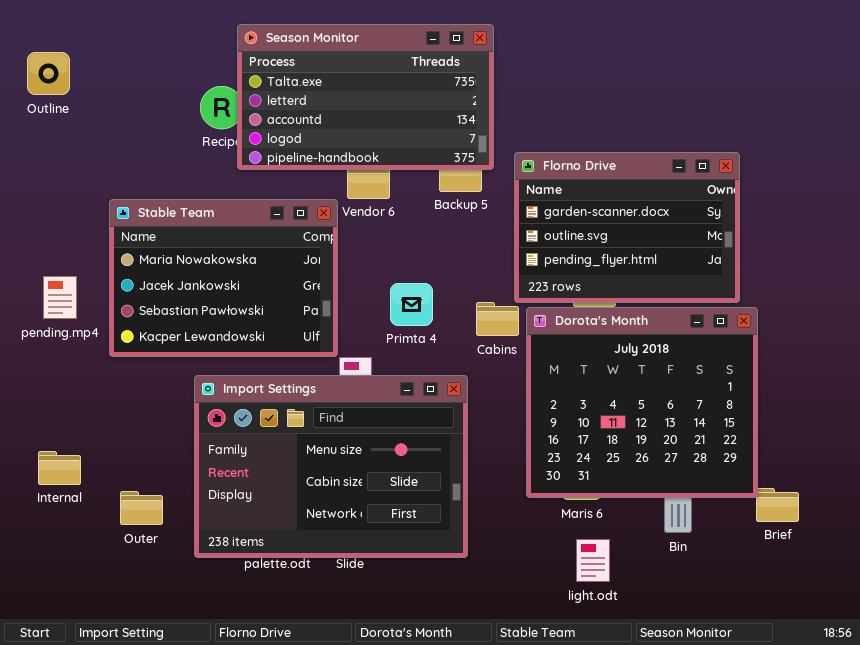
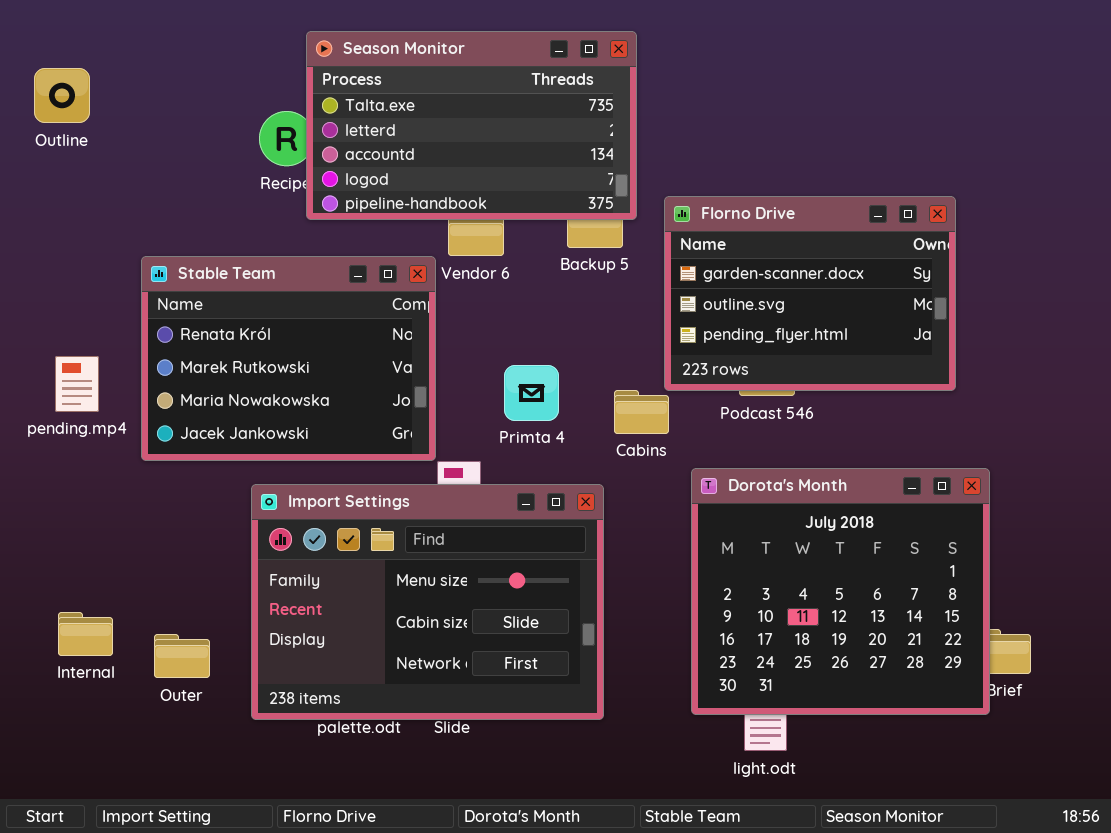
Stable Team: [109,199,338,357] -> [141,256,436,461], scrolled up 2 rows
Dorota's Month: [526,307,758,498] -> [691,468,990,715], moved
Internal: [38,451,81,485] -> [58,612,113,656], moved

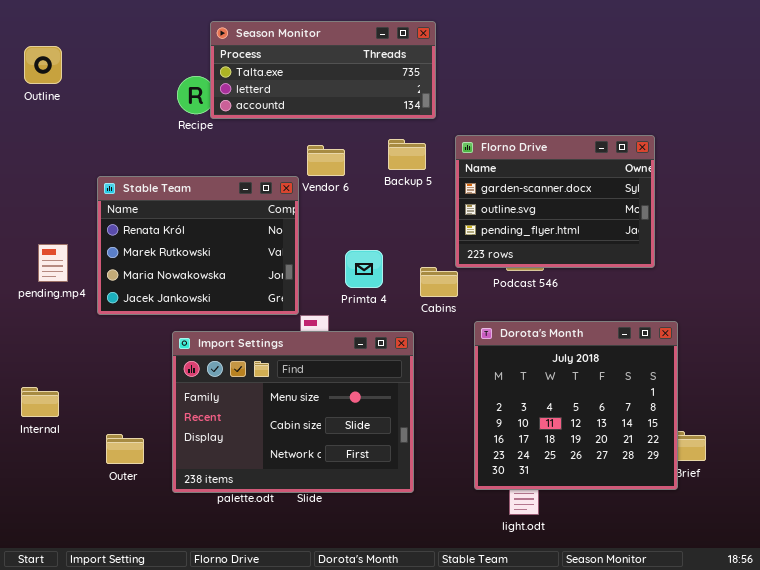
Season Monitor: [306,31,637,220] -> [210,21,436,119], resized
Internal: [58,612,113,656] -> [21,387,59,417], moved

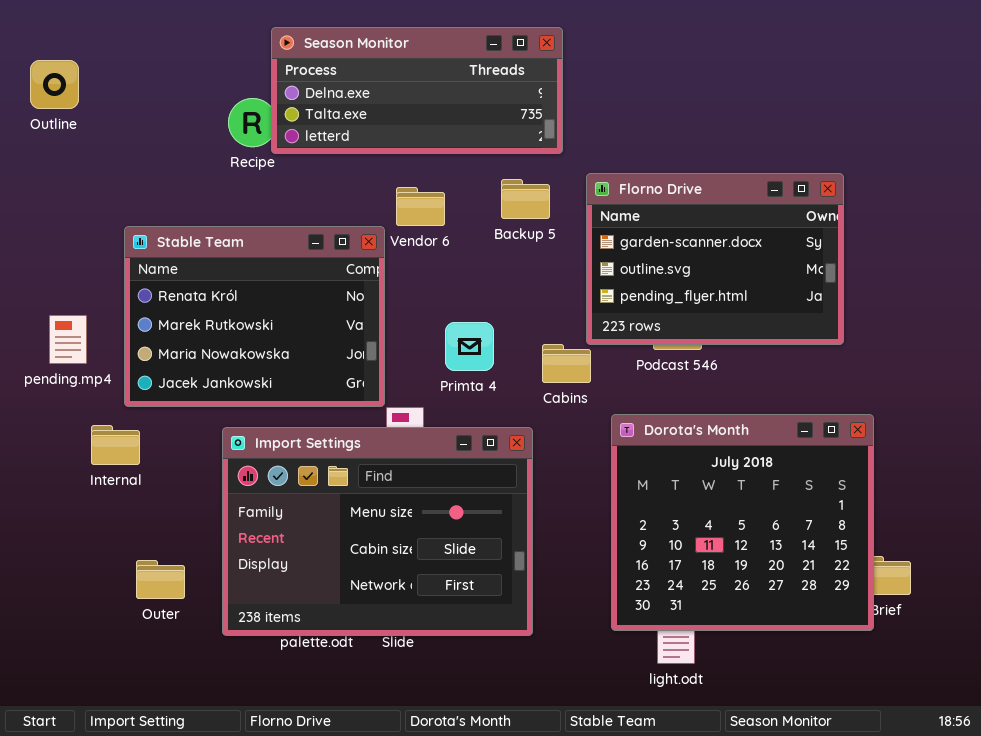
Season Monitor: [210,21,436,119] -> [271,27,563,154], scrolled up 1 row
Internal: [21,387,59,417] -> [91,425,140,465], moved

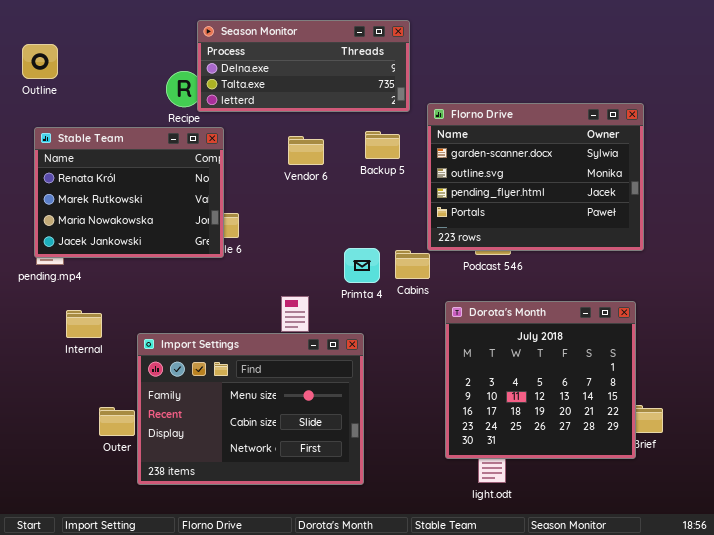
Florno Drive: [586,173,844,345] -> [427,103,644,251], resized
Stable Team: [124,226,385,407] -> [34,127,224,258], moved
Primta 4: [445,322,494,371] -> [344,248,380,283], moved
Import Settings: [222,427,533,636] -> [137,333,364,485], moved

